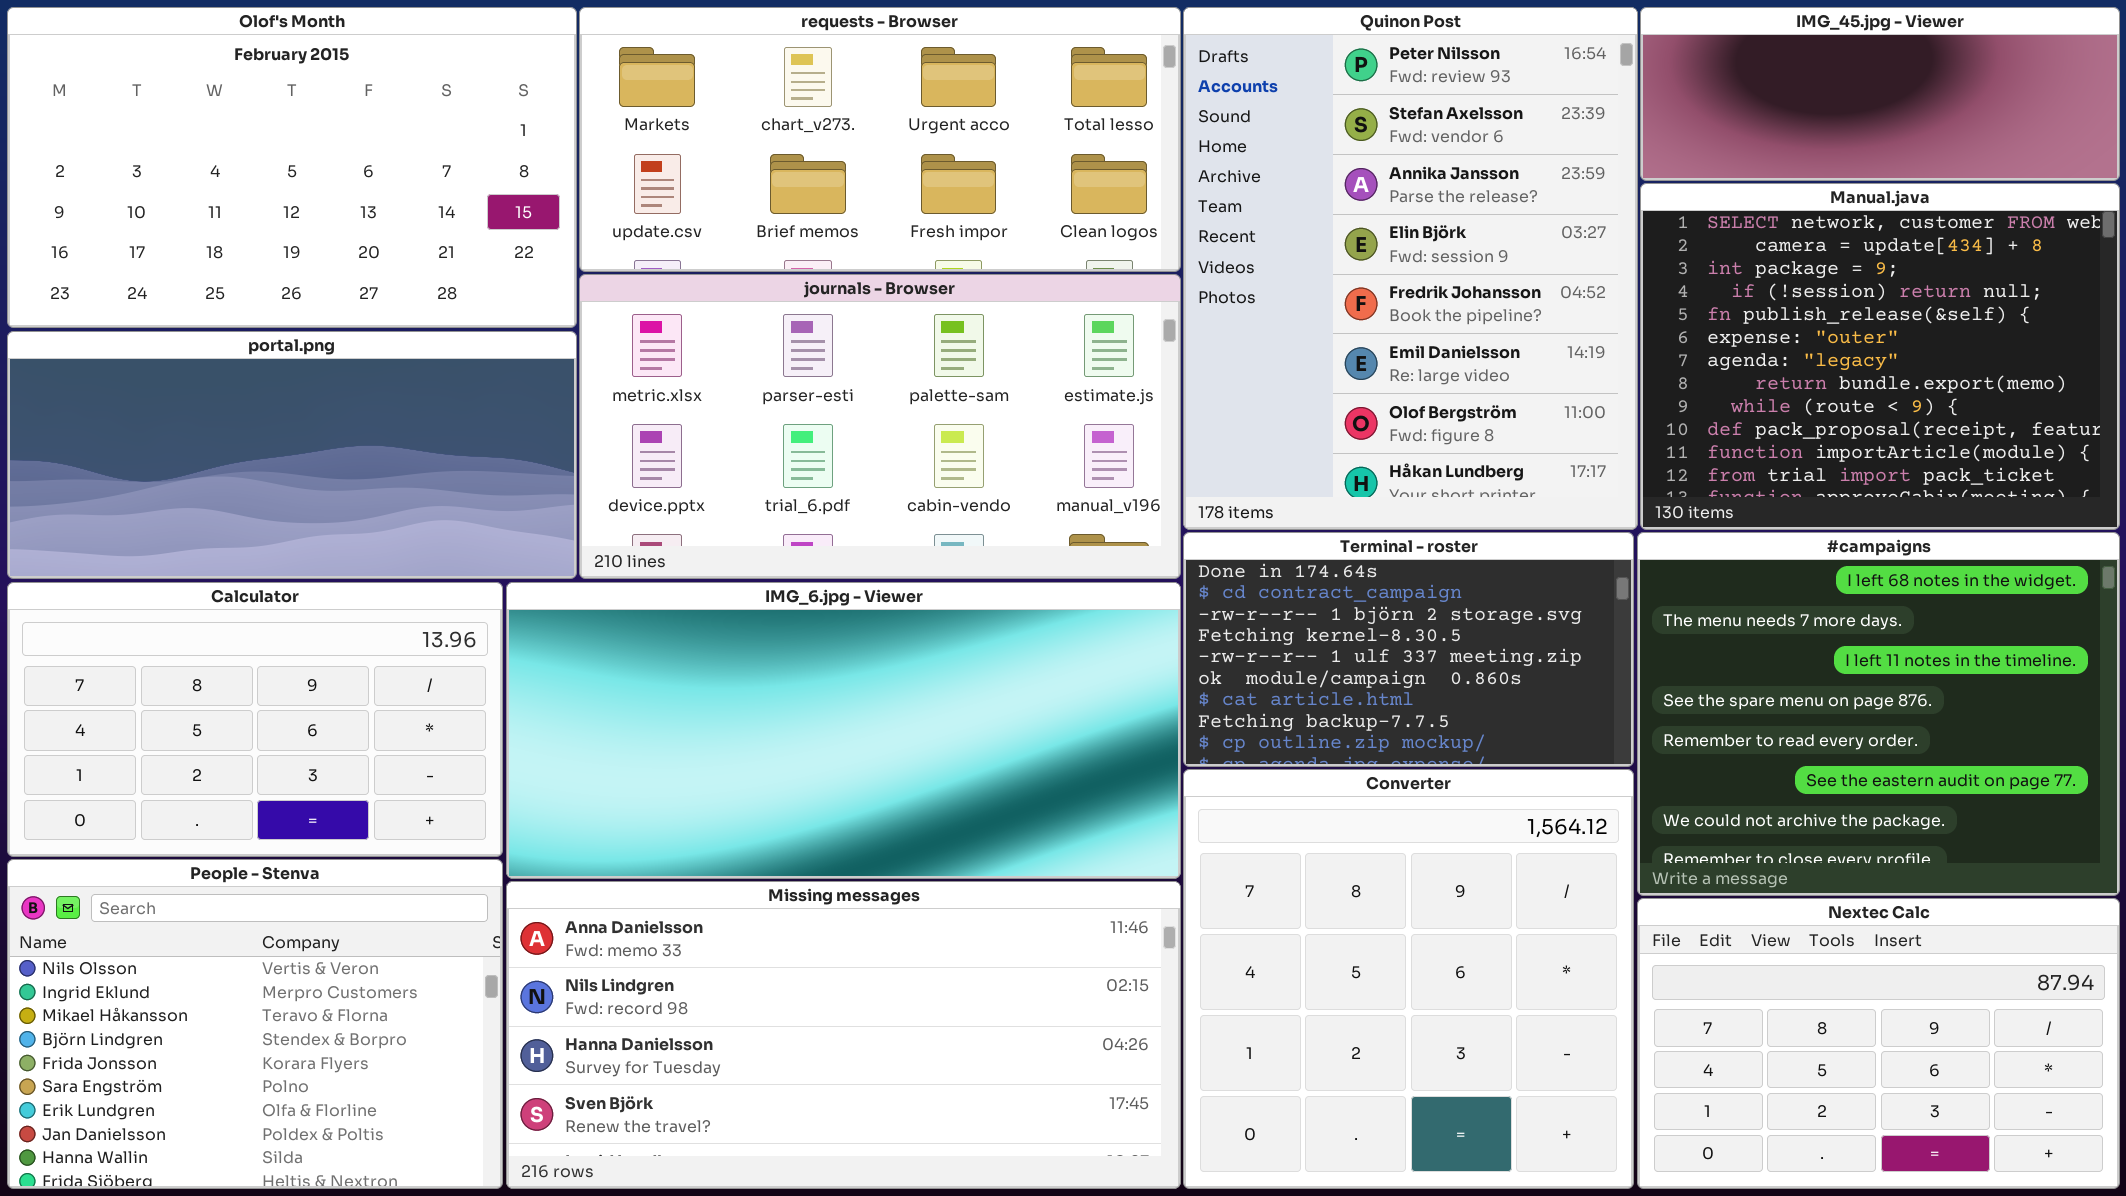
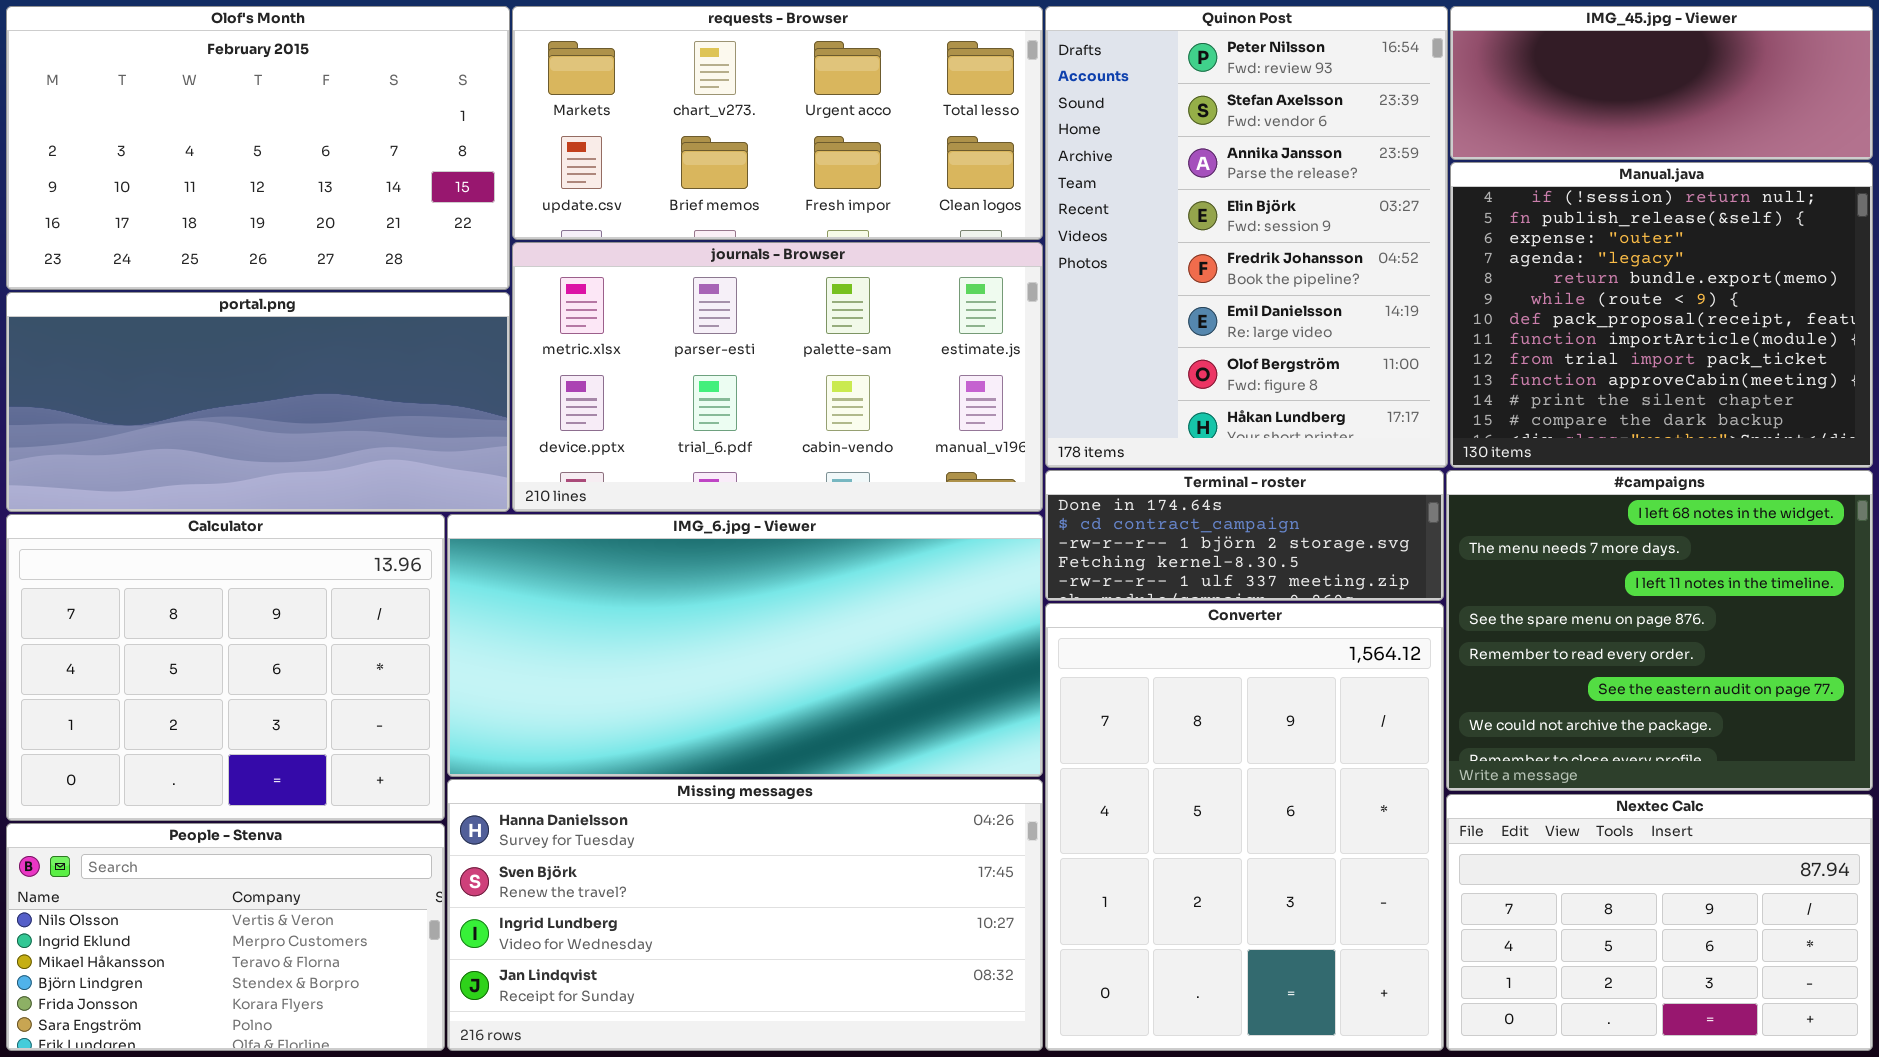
Manual.java: [1640,183,2120,530] -> [1450,162,1873,468], scrolled down 3 rows
Terminal - roster: [1183,532,1634,767] -> [1045,470,1444,601], resized
Calculator: [7,582,503,857] -> [6,514,445,821], resized
Converter: [1183,769,1634,1189] -> [1045,603,1444,1051], resized
People - Stenva: [7,859,503,1189] -> [6,823,445,1051], resized
Missing messages: [506,881,1181,1189] -> [447,779,1043,1051], scrolled down 2 rows

